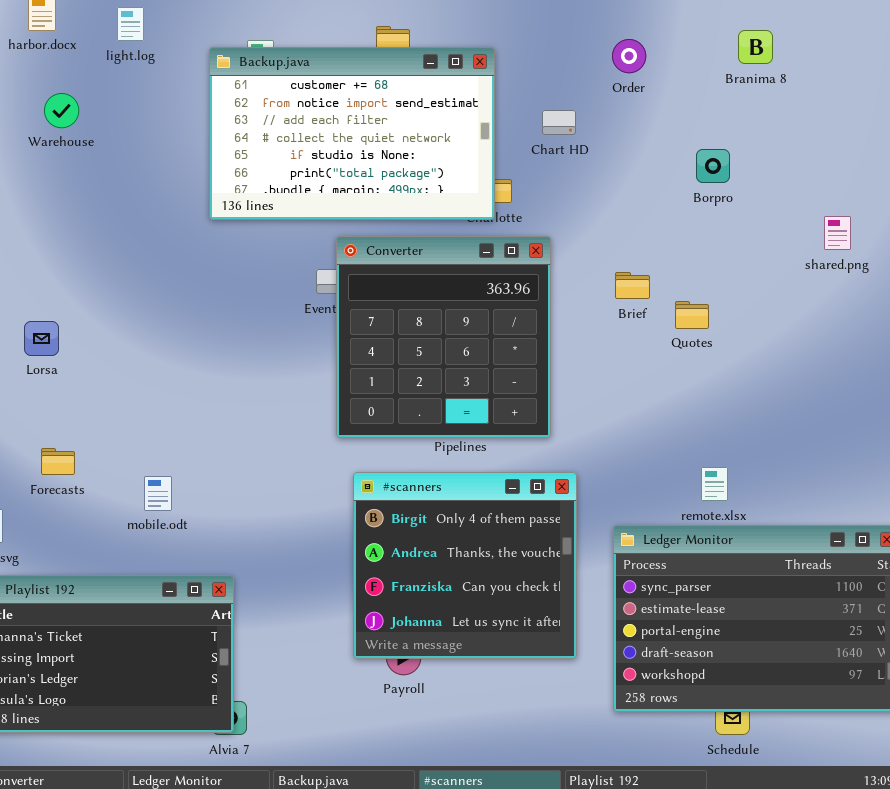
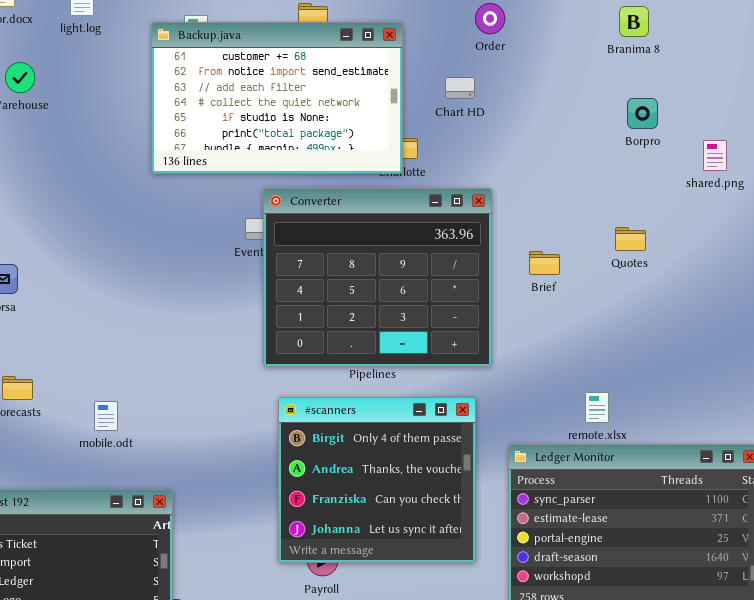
Order: [612,39,646,73] -> [475,3,505,34], moved
Borpro: [696,149,730,183] -> [627,98,658,129], moved
shared.png: [824,216,851,250] -> [703,140,727,171], moved
Converter: [336,236,551,438] -> [263,188,492,367], resized
Brief: [615,272,650,299] -> [529,251,560,275], moved
Quotes: [675,301,709,329] -> [615,227,646,251], moved

